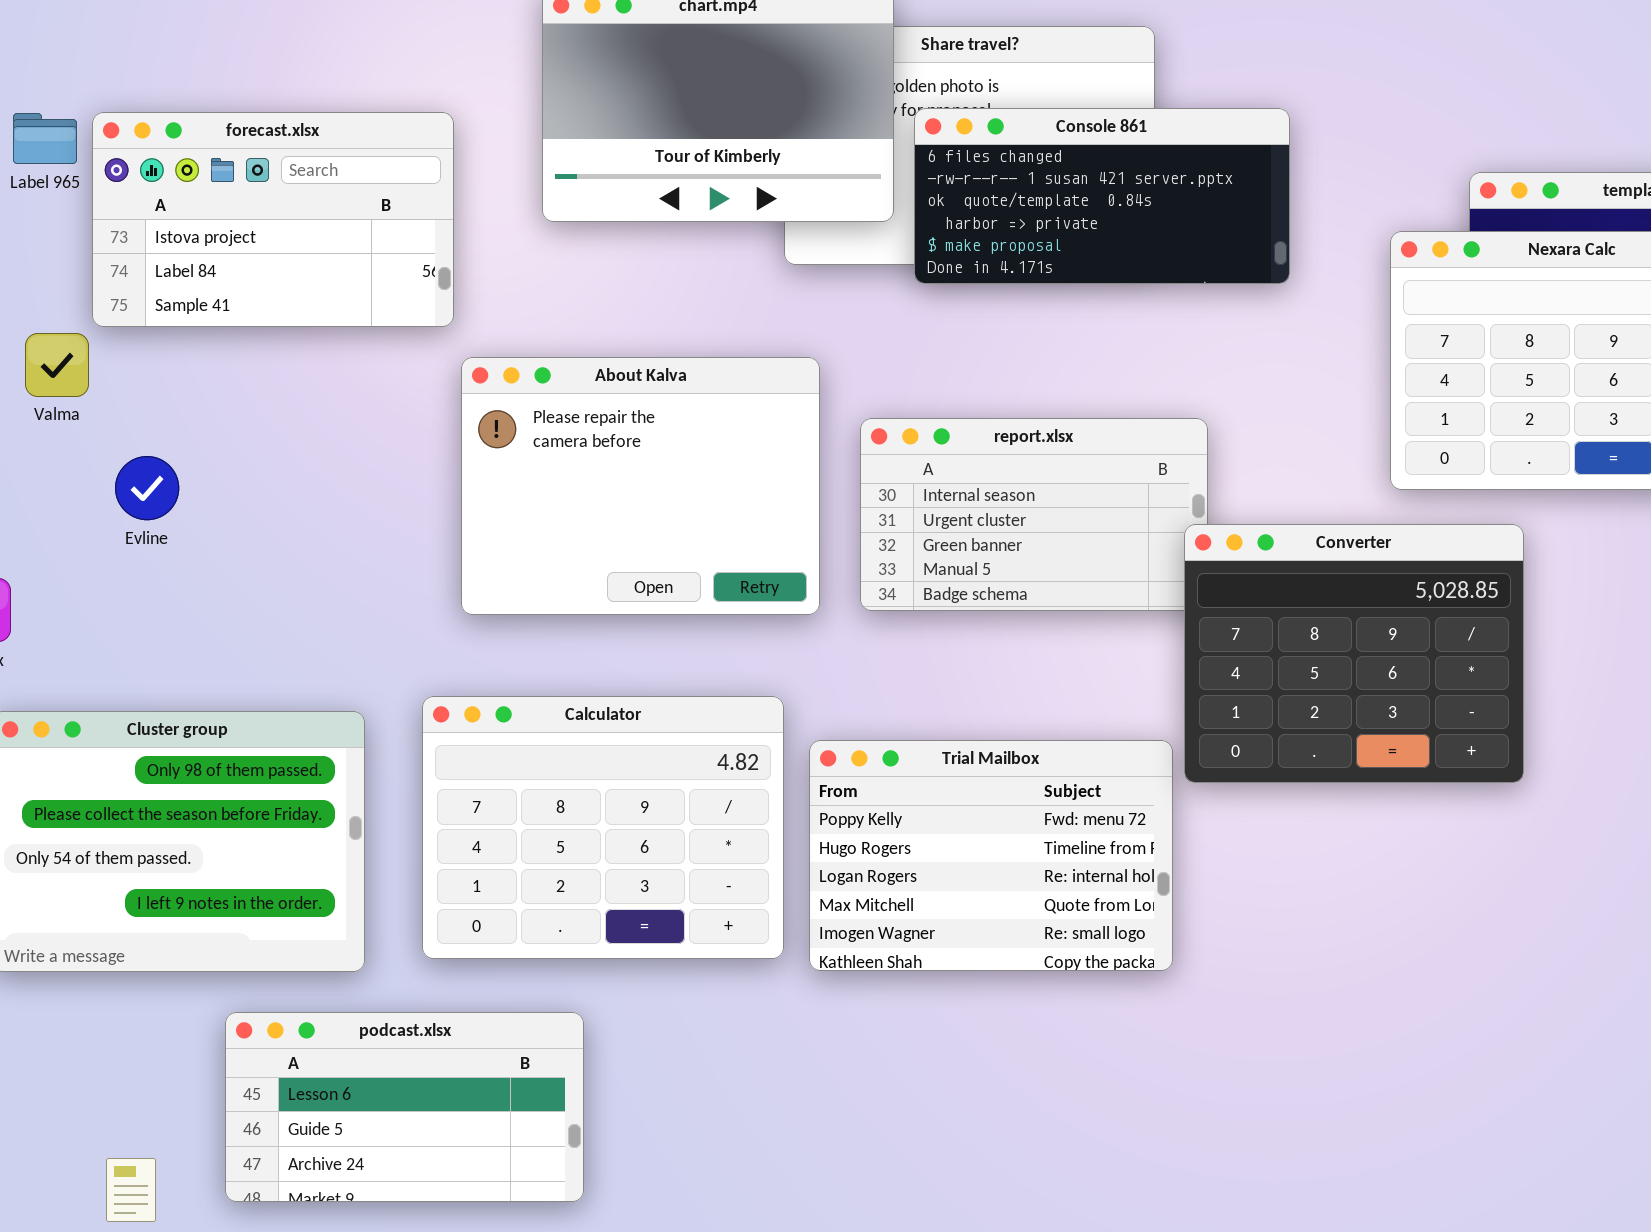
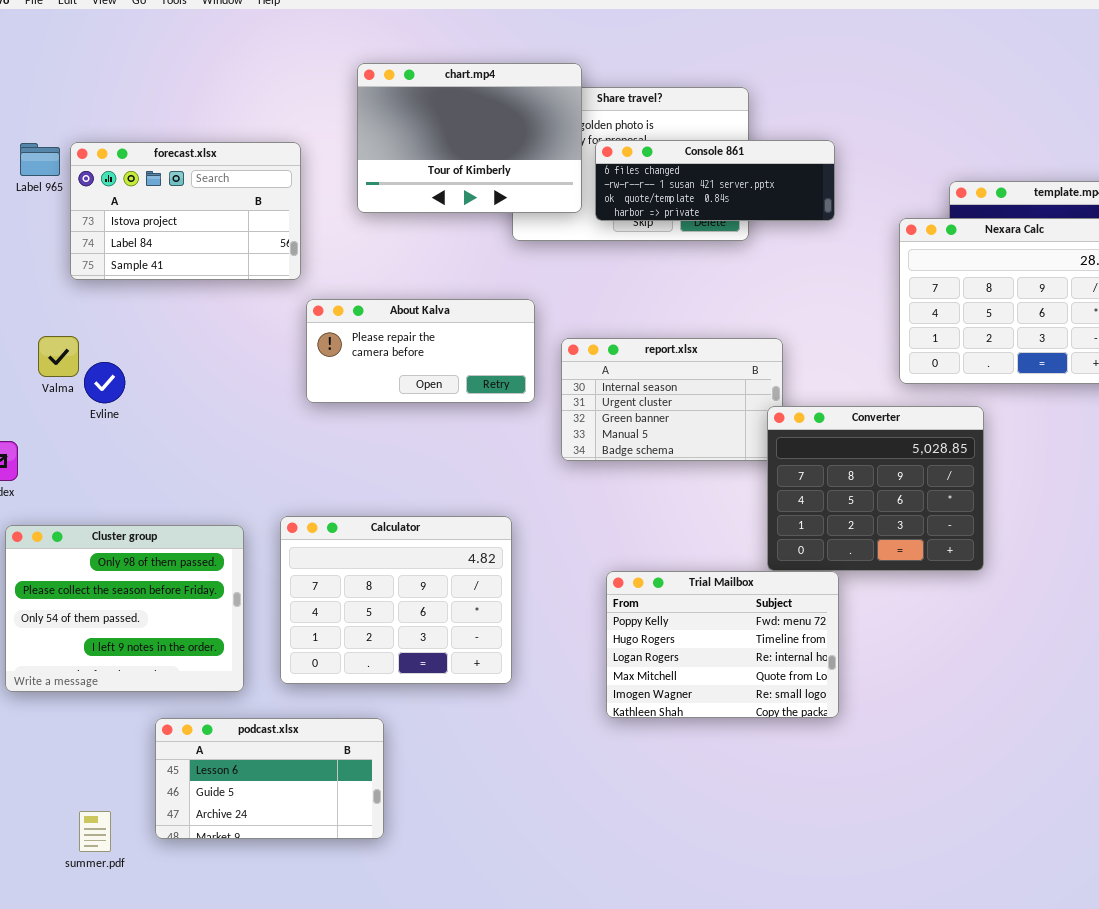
Console 861: [914,108,1290,284] -> [595,140,835,221], resized
Valma: [25,333,89,397] -> [38,336,79,377], moved
About Kalva: [461,357,820,615] -> [306,299,535,403], resized
Trial Mailbox: [809,740,1173,971] -> [606,571,839,718], moved

